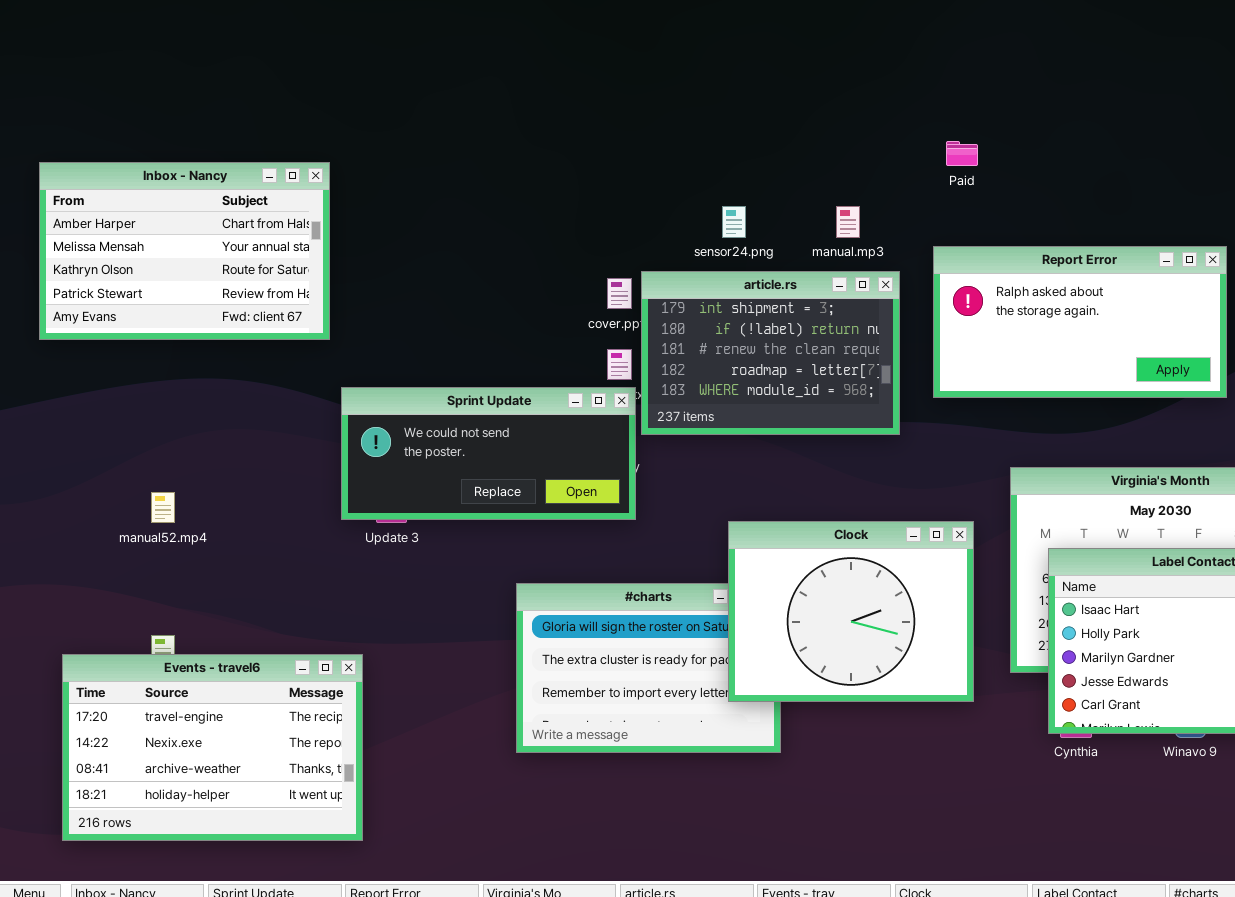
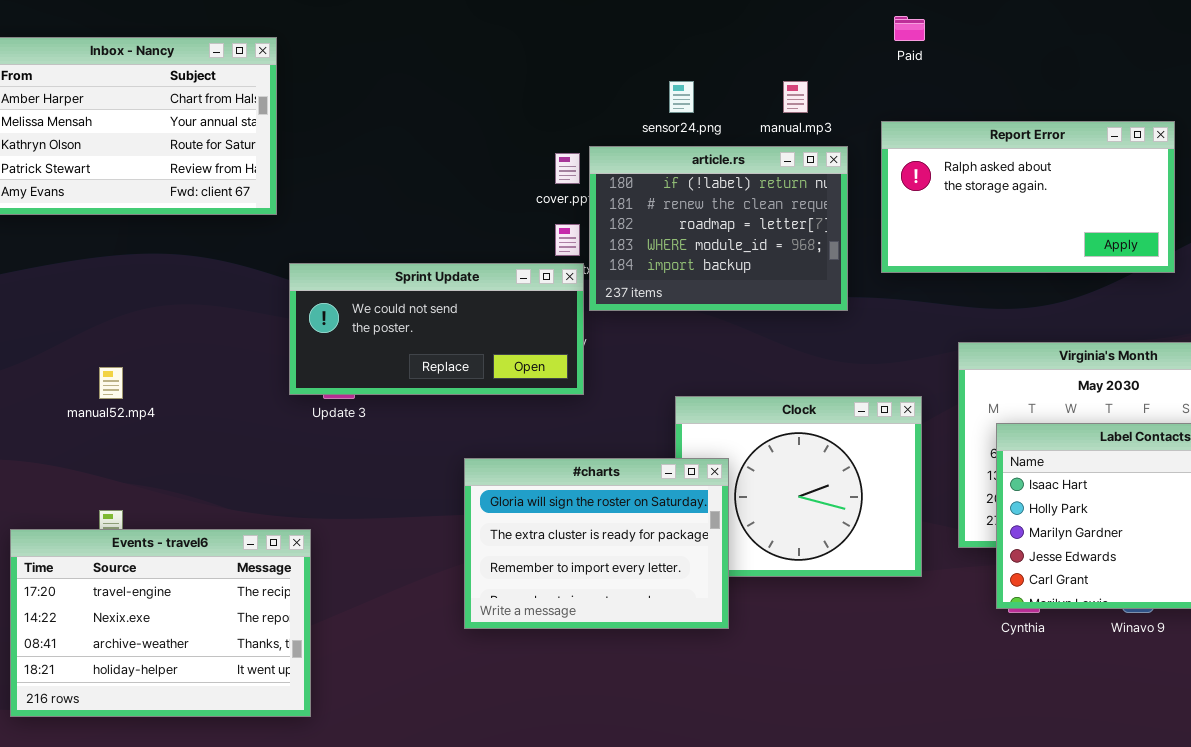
article.rs: [641,271,900,435] -> [589,146,848,311], scrolled down 1 row
#charts: [516,583,781,753] -> [464,458,729,629], raised

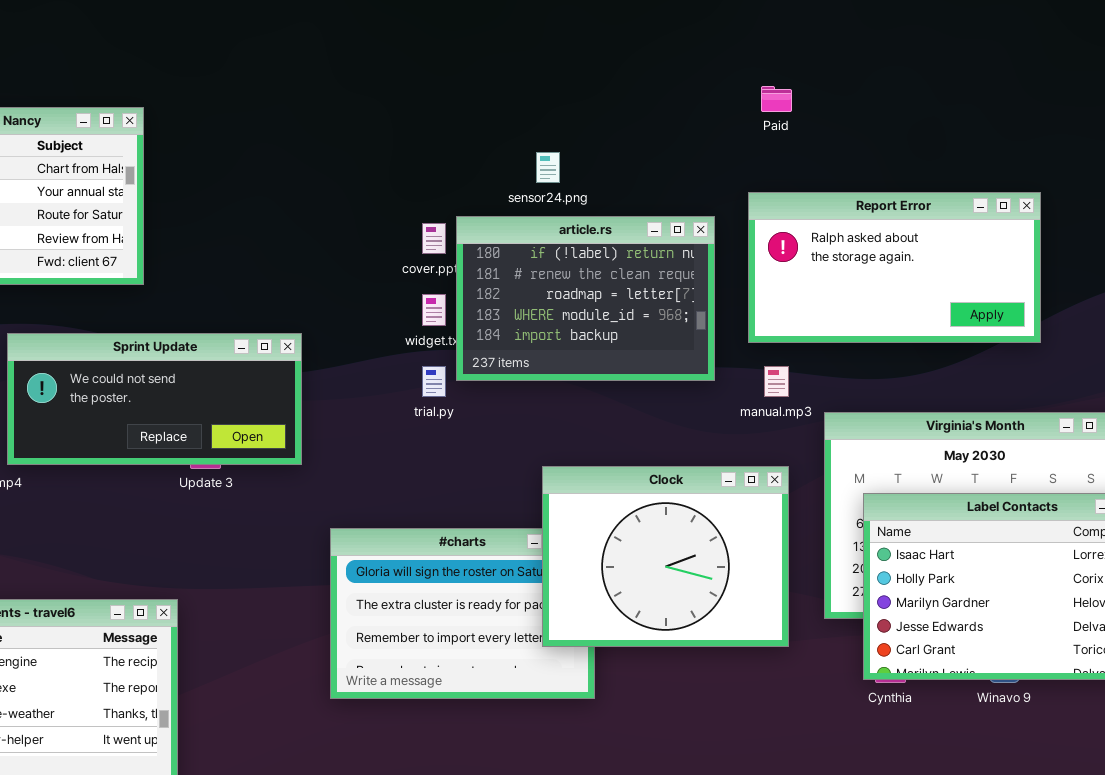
manual.mp3: [783,81,808,113] -> [764,366,789,397], moved
Sprint Update: [289,263,584,395] -> [7,333,302,465], moved
Clock: [675,396,922,577] -> [542,466,789,647], raised

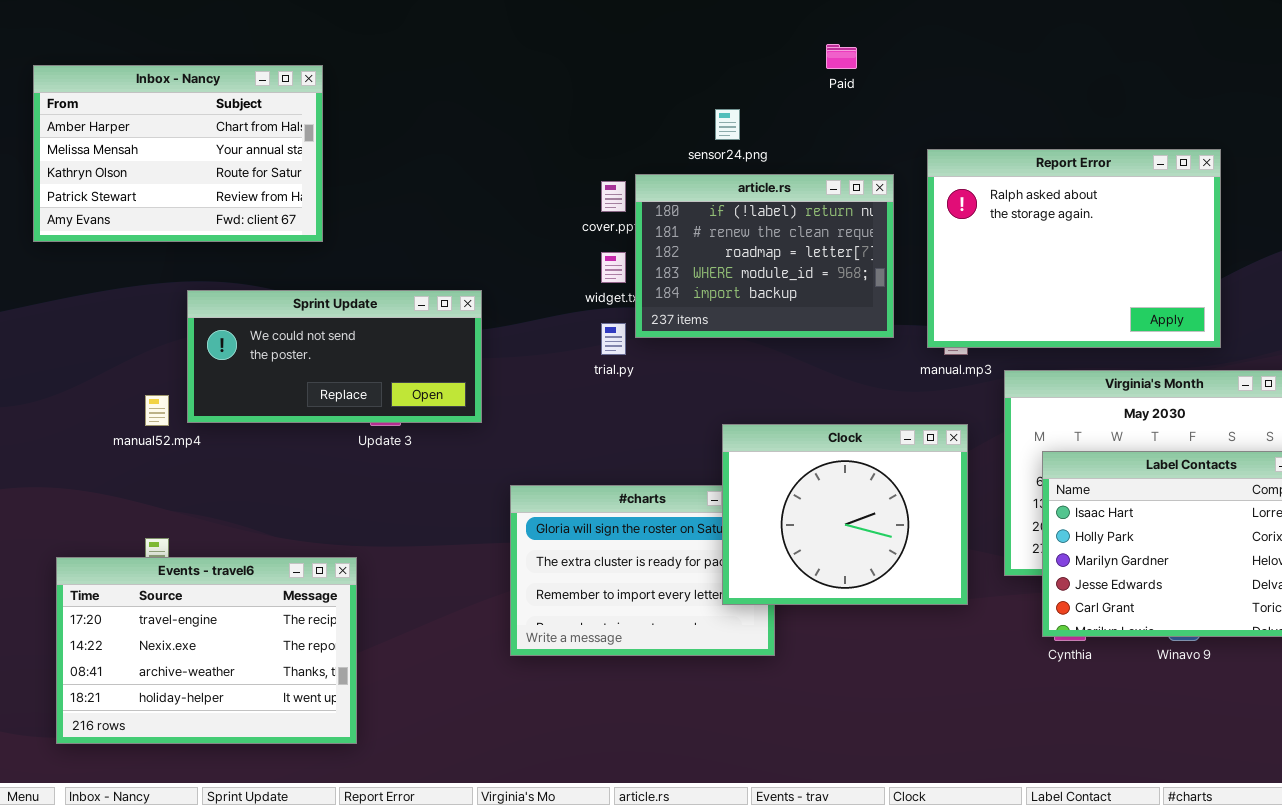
Paid: [761,86,792,112] -> [826,44,857,69], moved
Report Error: [748,192,1041,343] -> [927,149,1221,348], resized

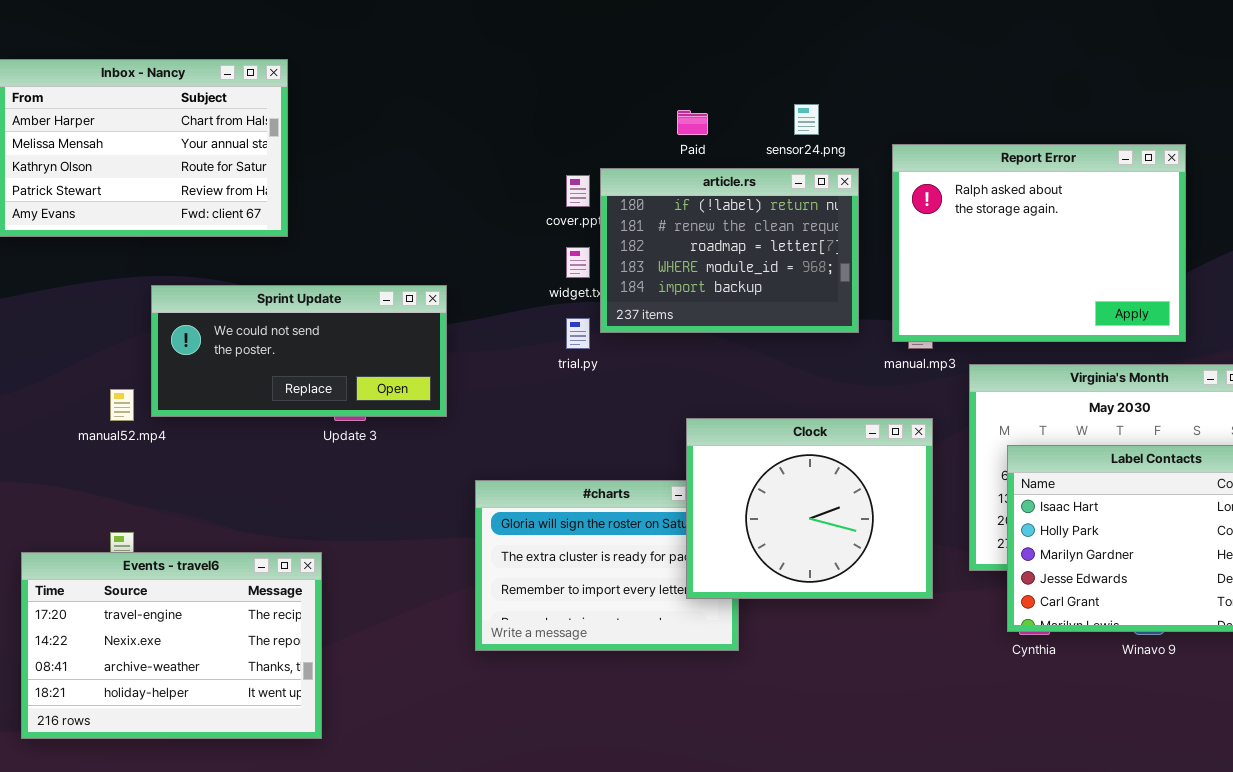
Paid: [826,44,857,69] -> [677,110,708,135], moved
sensor24.png: [715,109,740,140] -> [794,104,819,135], moved

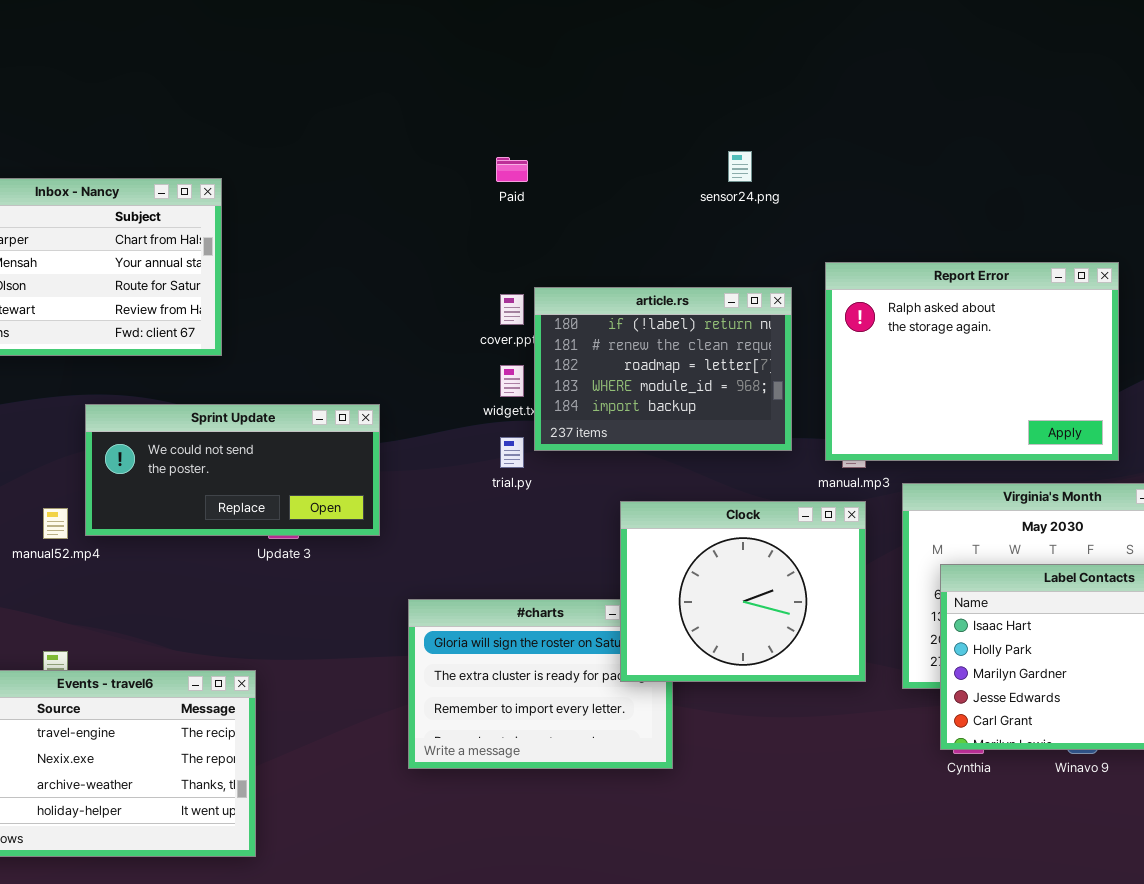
sensor24.png: [794,104,819,135] -> [728,151,752,182], moved
Paid: [677,110,708,135] -> [496,157,528,182], moved
Clock: [686,418,933,599] -> [620,501,866,682], moved

